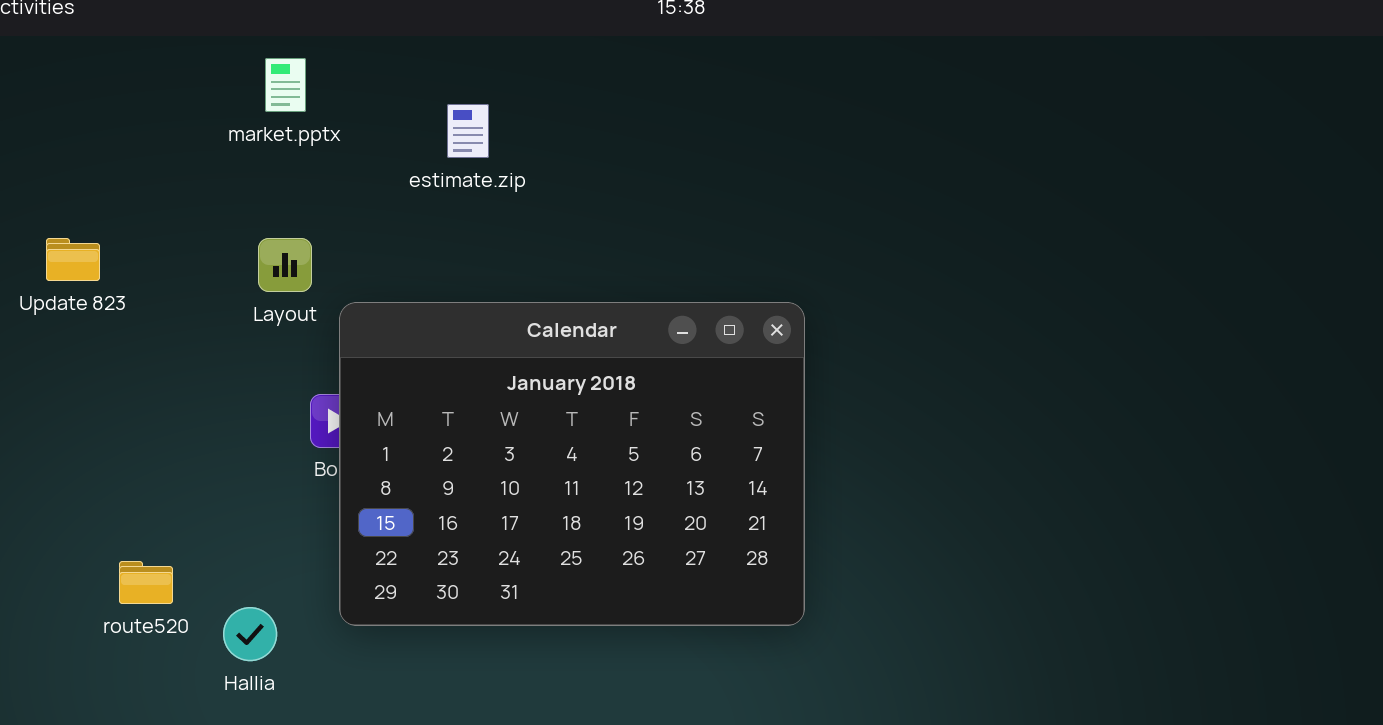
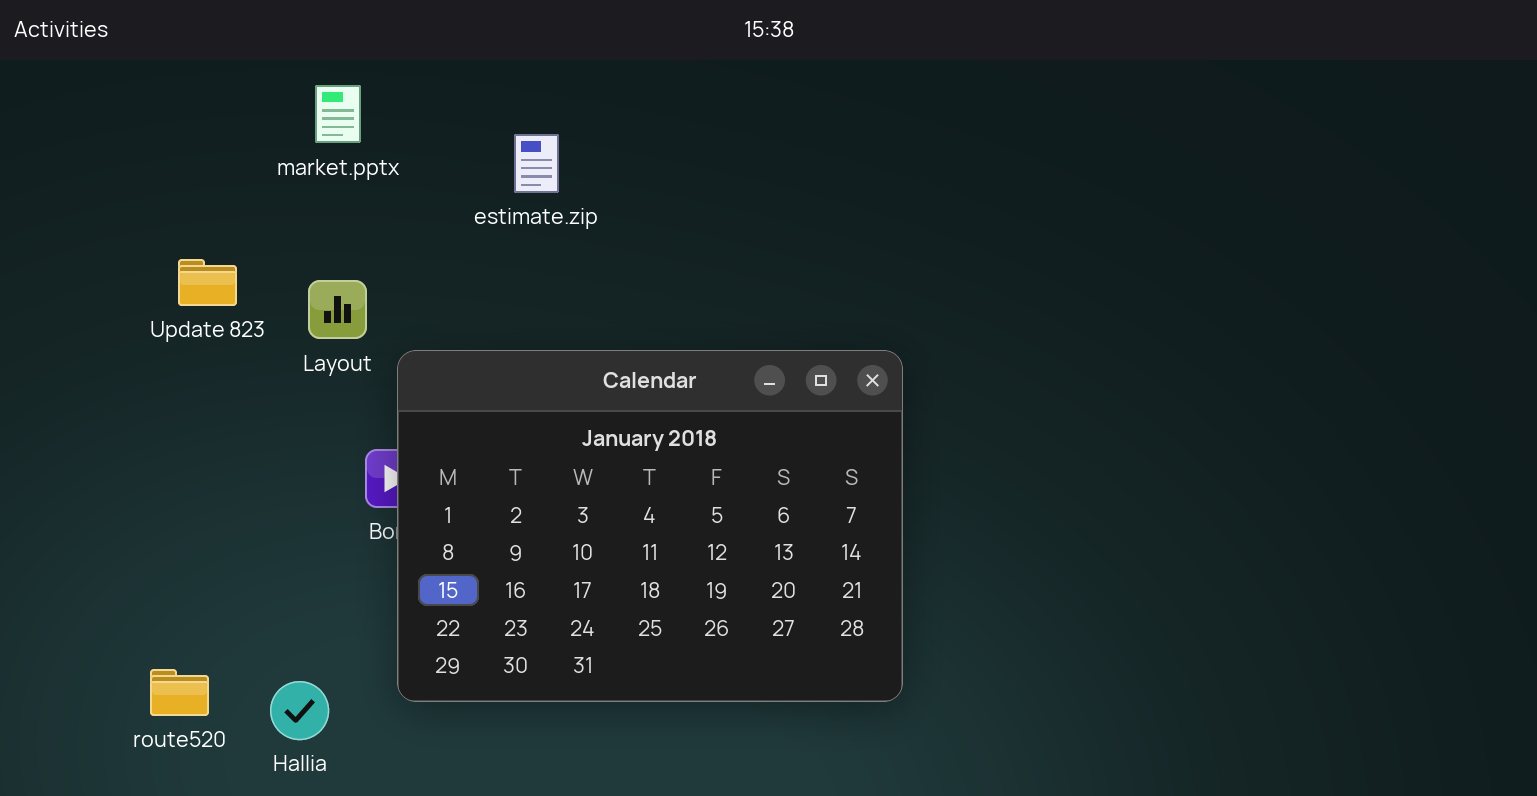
Update 823: [46,238,100,281] -> [178,259,237,306], moved
route520: [119,561,173,604] -> [150,669,209,716], moved

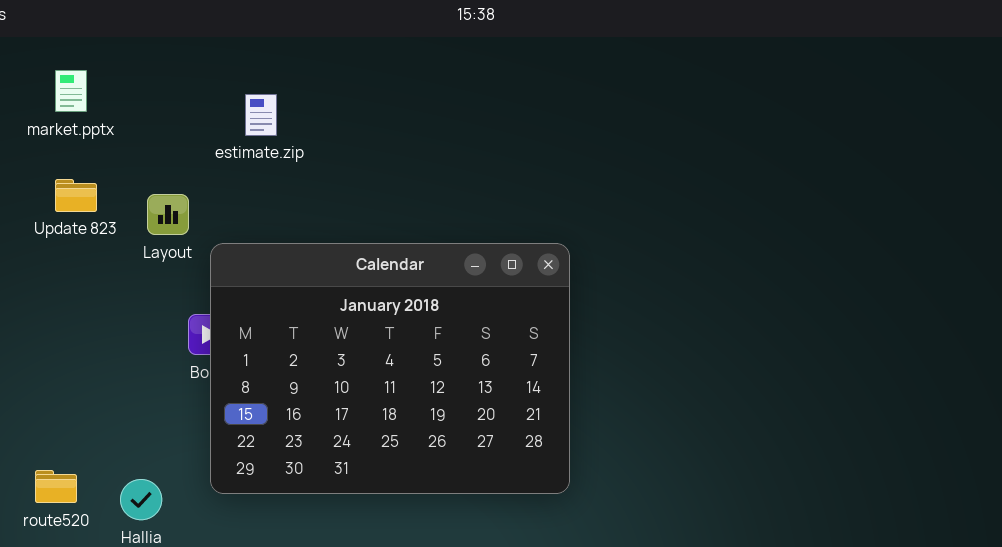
market.pptx: [315,85,361,143] -> [55,70,87,112], moved
estimate.zip: [514,134,559,193] -> [245,94,277,136], moved

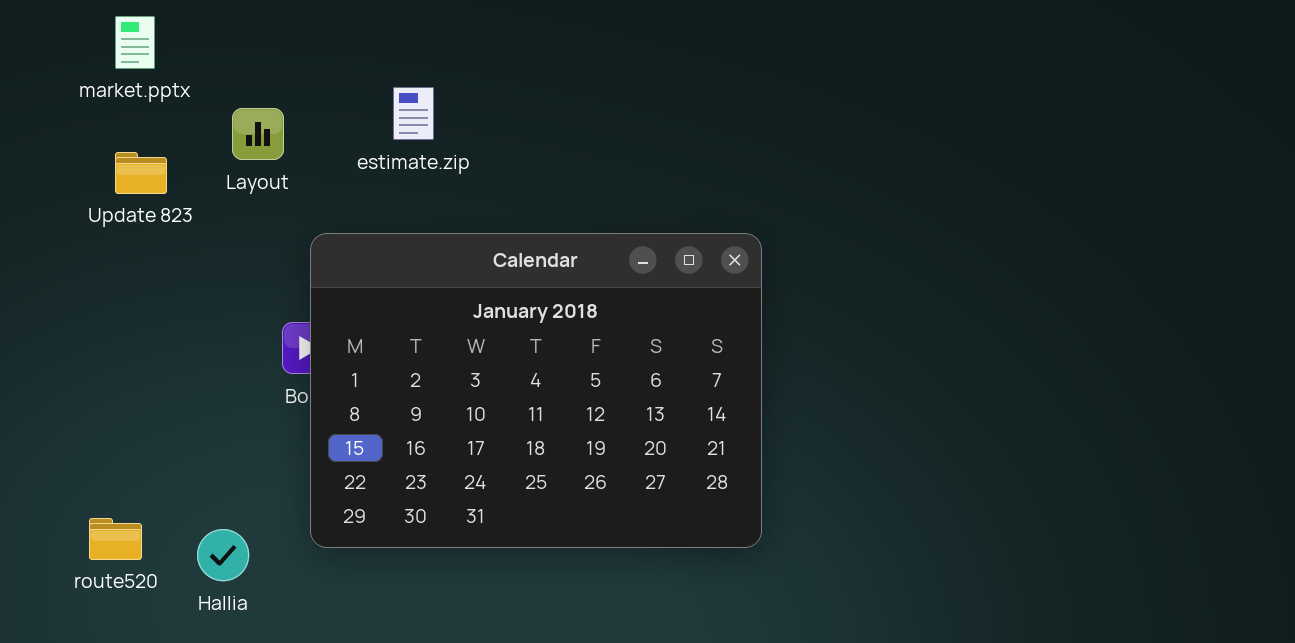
estimate.zip: [245,94,277,136] -> [393,87,434,140], moved
Layout: [147,194,189,235] -> [232,108,284,160], moved

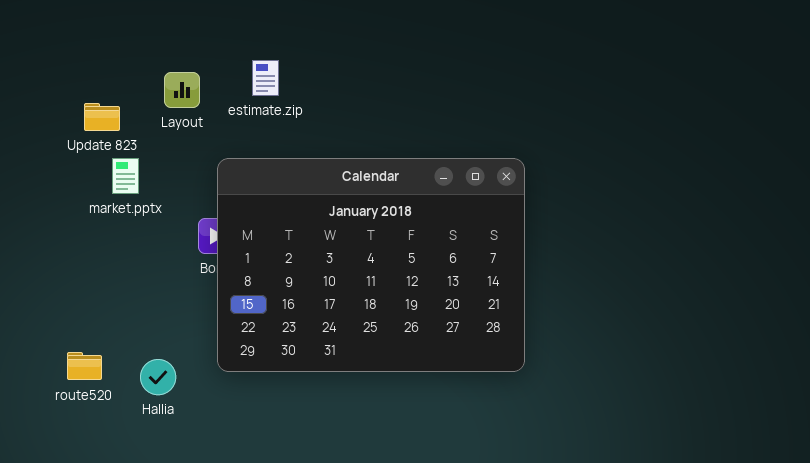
market.pptx: [115,16,155,69] -> [112,158,139,194], moved
estimate.zip: [393,87,434,140] -> [252,60,279,96], moved

